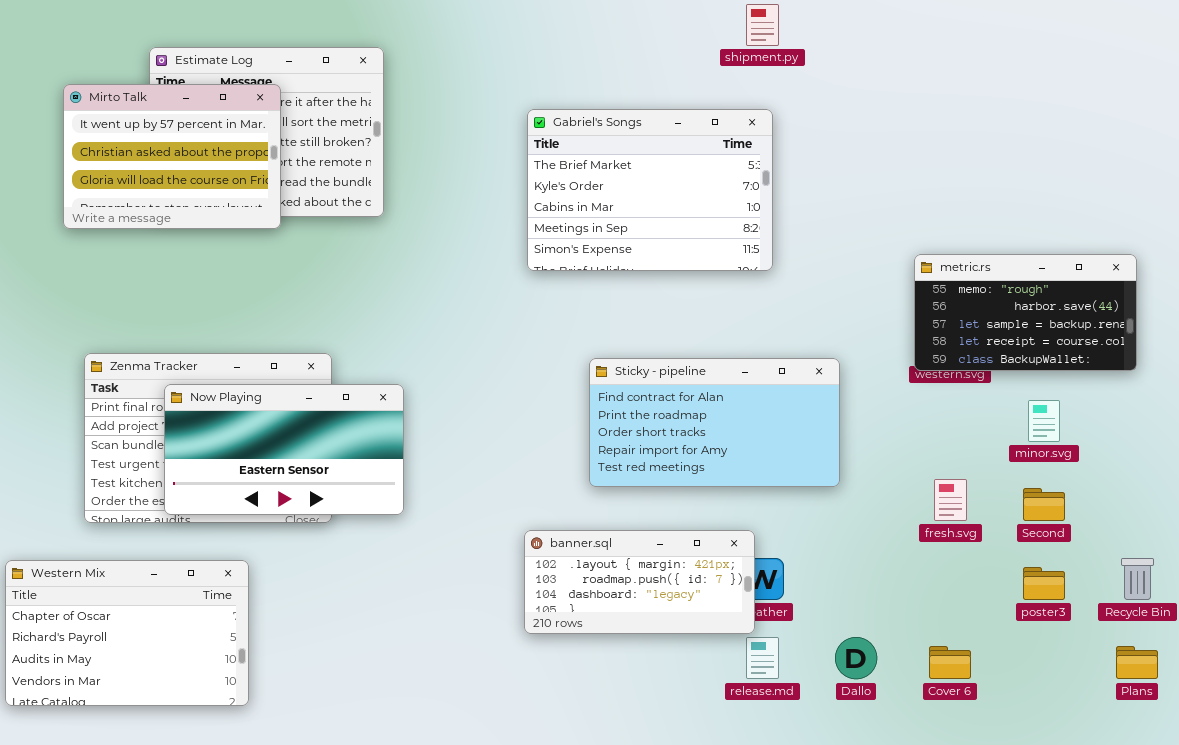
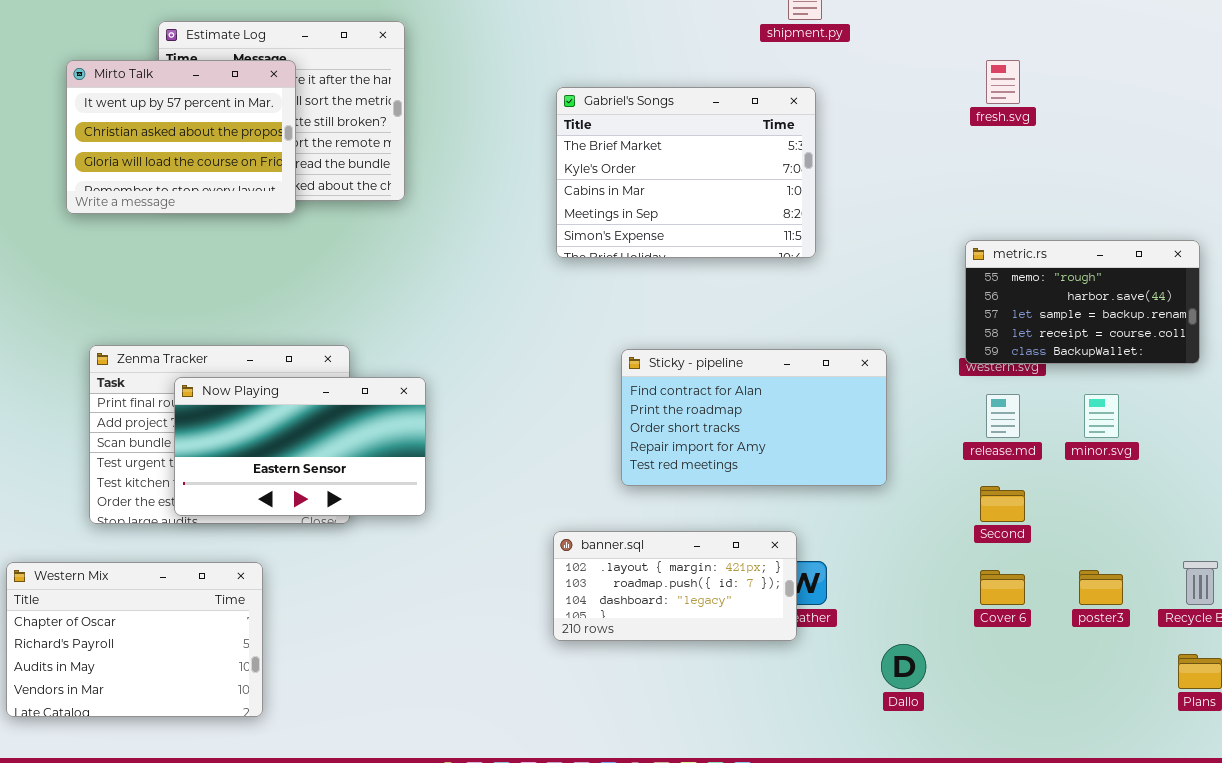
fresh.svg: [934,479,967,521] -> [986,60,1020,104], moved
Second: [1023,488,1065,521] -> [980,486,1025,522], moved
release.md: [746,637,779,679] -> [986,394,1020,438], moved
Cover 6: [929,646,971,679] -> [980,570,1025,605], moved

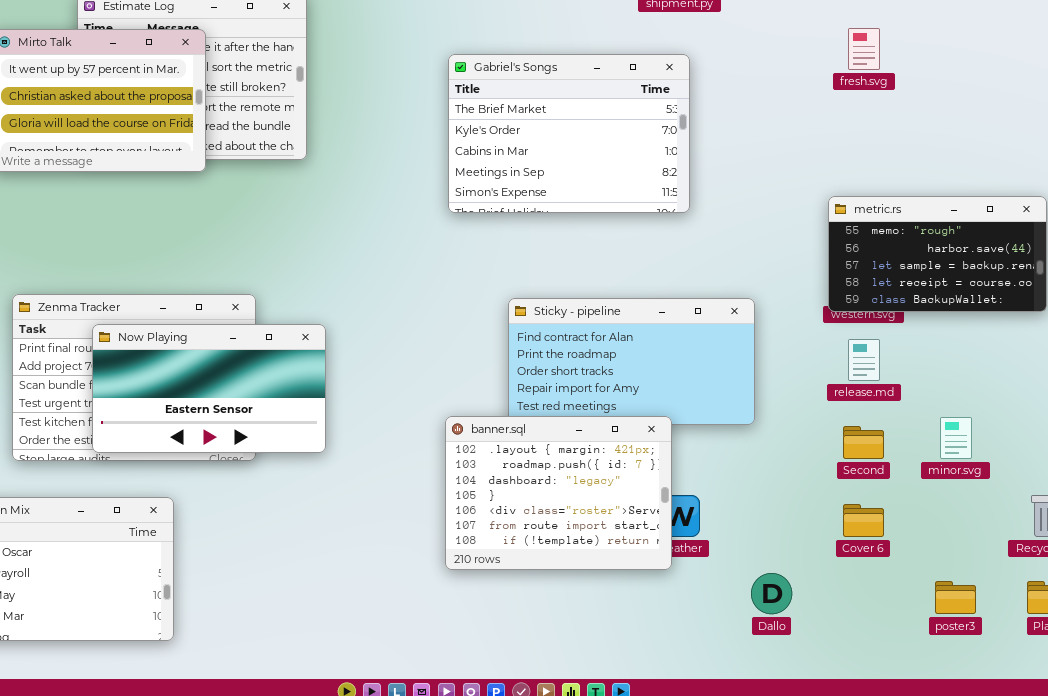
minor.svg: [1084,394,1119,438] -> [940,417,972,459], moved
banner.sql: [553,531,797,641] -> [445,416,672,570], resized
poster3: [1079,570,1123,605] -> [935,581,976,614], moved

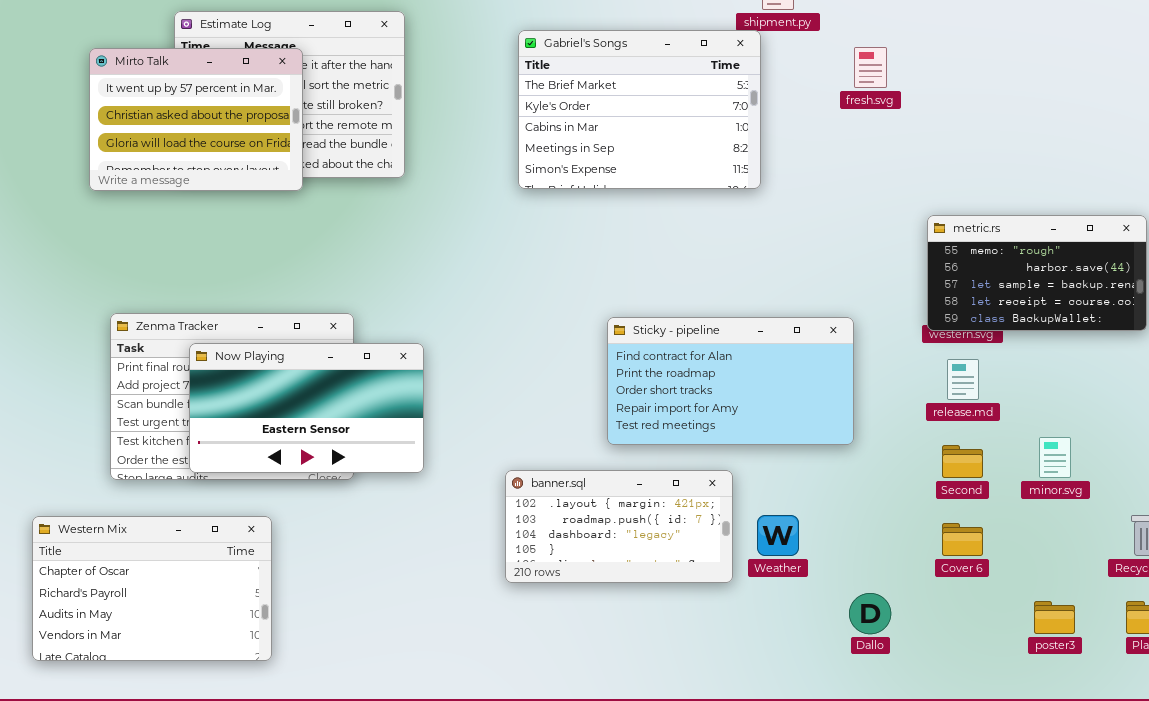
fresh.svg: [848,28,880,70] -> [854,47,887,88], moved
Gabriel's Songs: [448,54,690,213] -> [518,30,761,189], moved
banner.sql: [445,416,672,570] -> [505,470,733,583], moved, resized

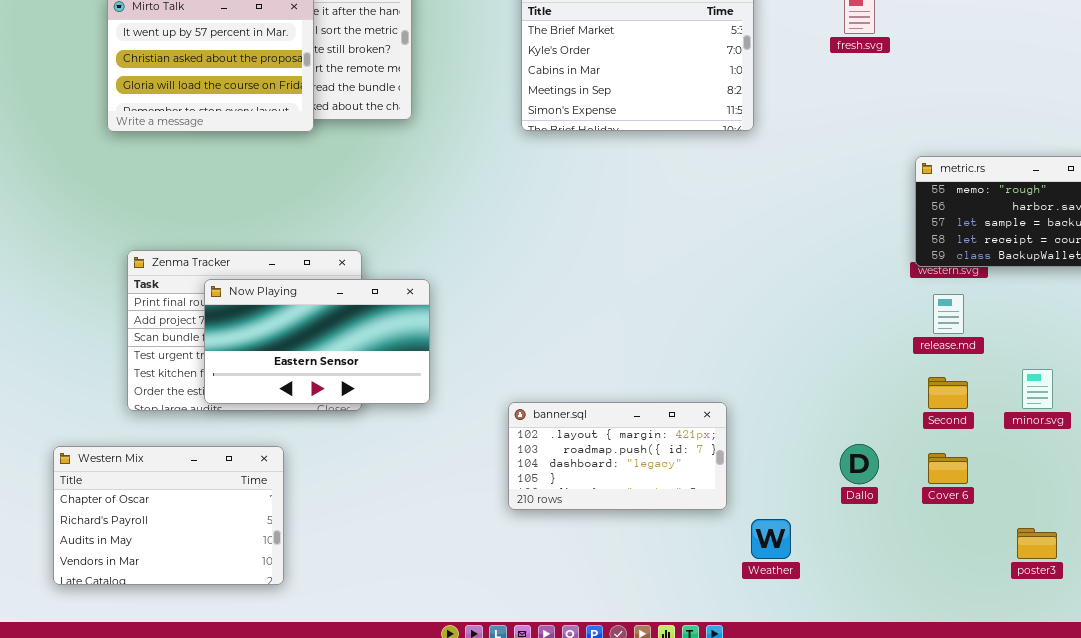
Sticky - pipeline: [607,317,854,445] -> none, closed
Weather: [757,515,799,556] -> [751,519,791,559], moved
Dallo: [849,593,891,634] -> [840,444,879,484], moved

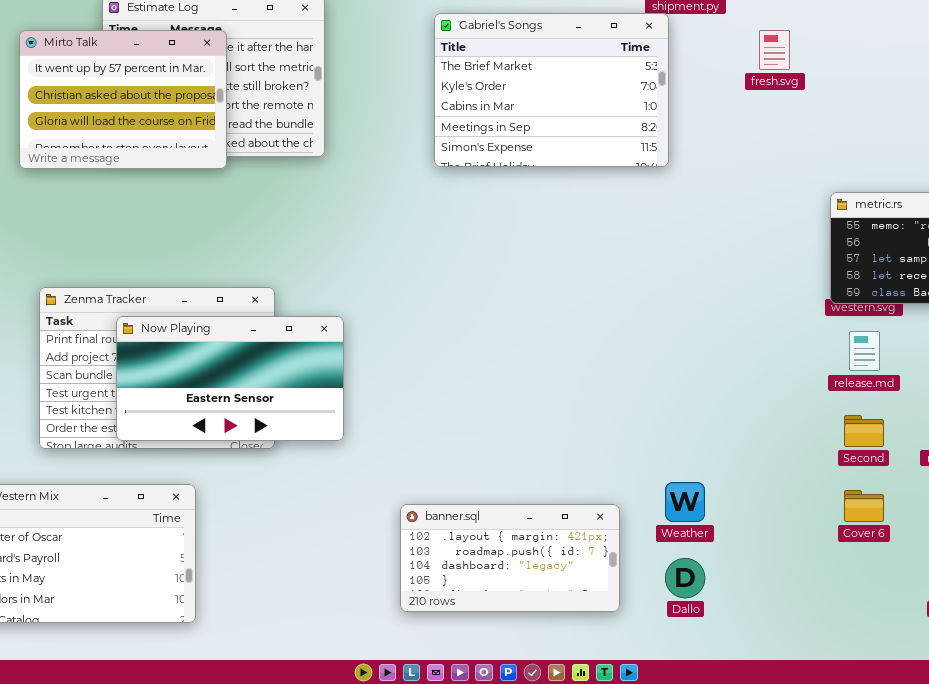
banner.sql: [508,402,727,510] -> [400,504,620,612], moved
Dallo: [840,444,879,484] -> [665,558,705,598], moved
Weather: [751,519,791,559] -> [665,482,705,522], moved

